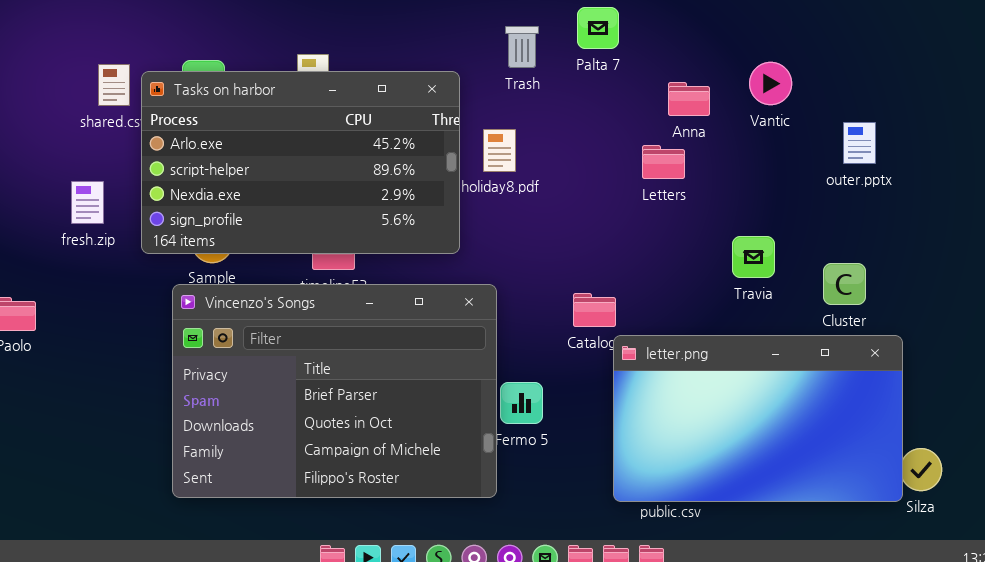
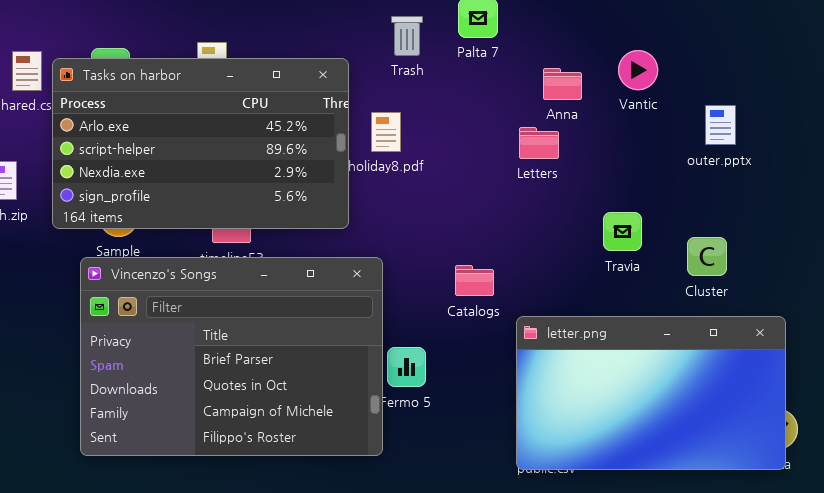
letter.png: [613,335,903,502] -> [516,316,786,470], moved

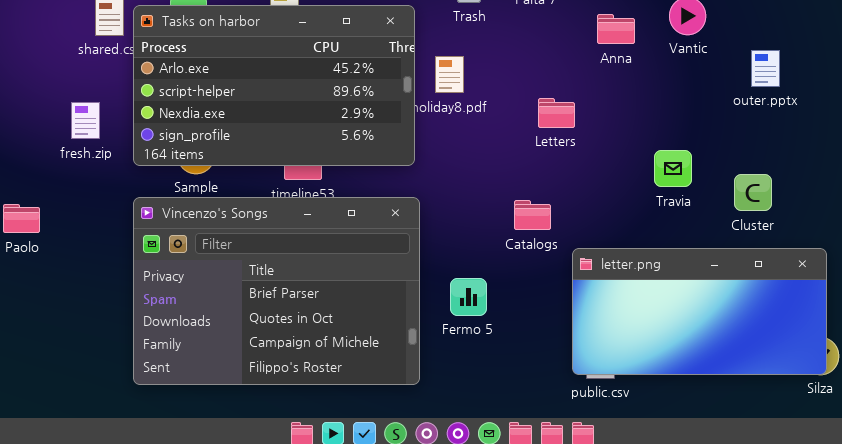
Letters: [519,127,559,159] -> [538,98,575,128], moved
Vincenzo's Songs: [80,257,383,456] -> [133,197,420,385], moved
letter.png: [516,316,786,470] -> [572,248,827,375], resized

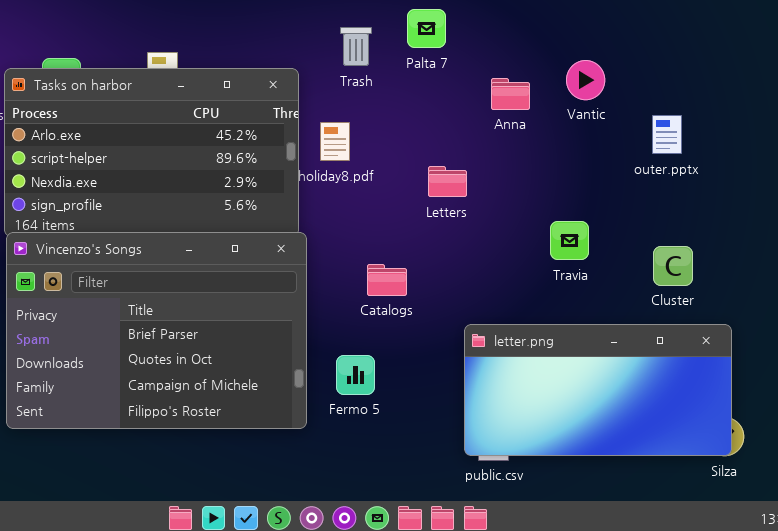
Cluster: [734,174,772,211] -> [653,246,693,286], moved
Vincenzo's Songs: [133,197,420,385] -> [6,232,307,429], moved
Catalogs: [514,200,551,230] -> [367,264,407,296], moved

